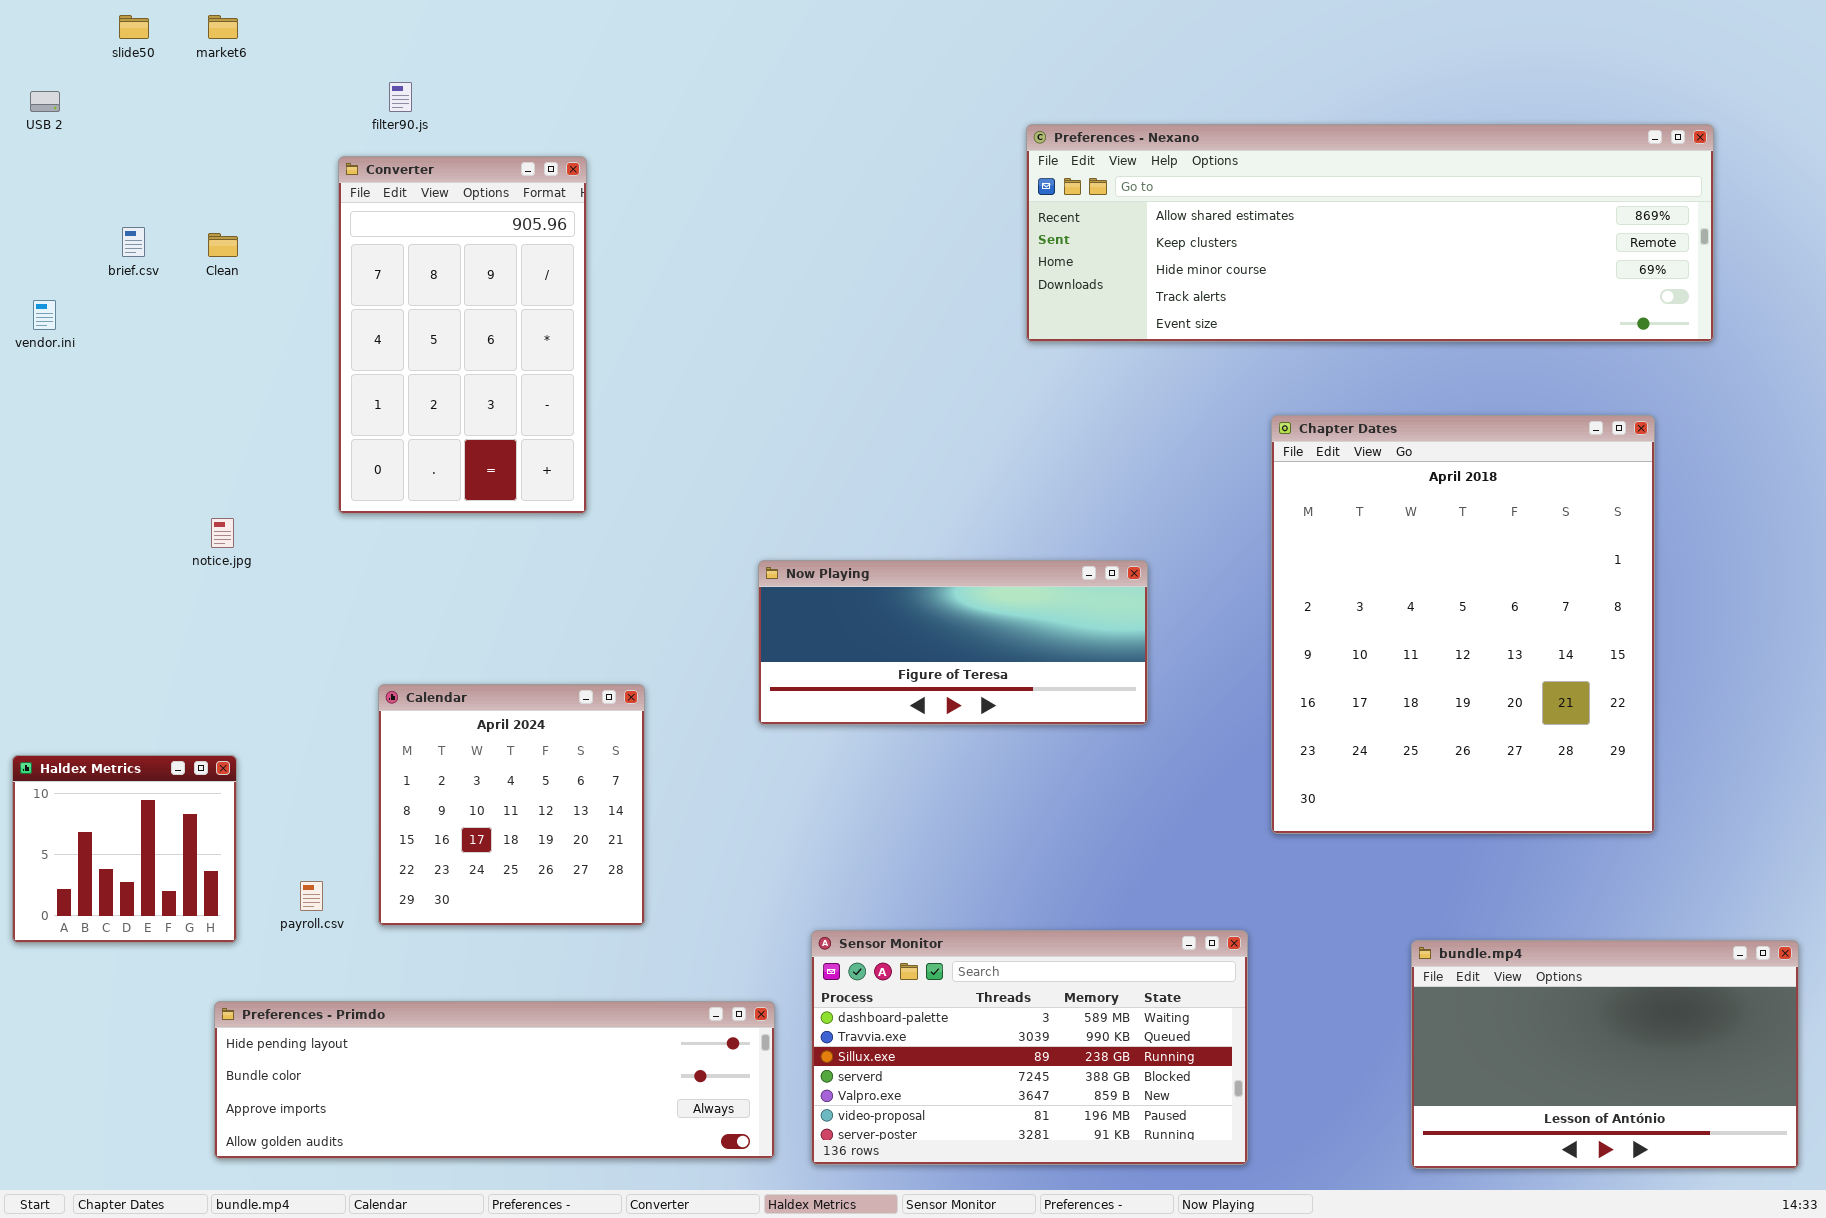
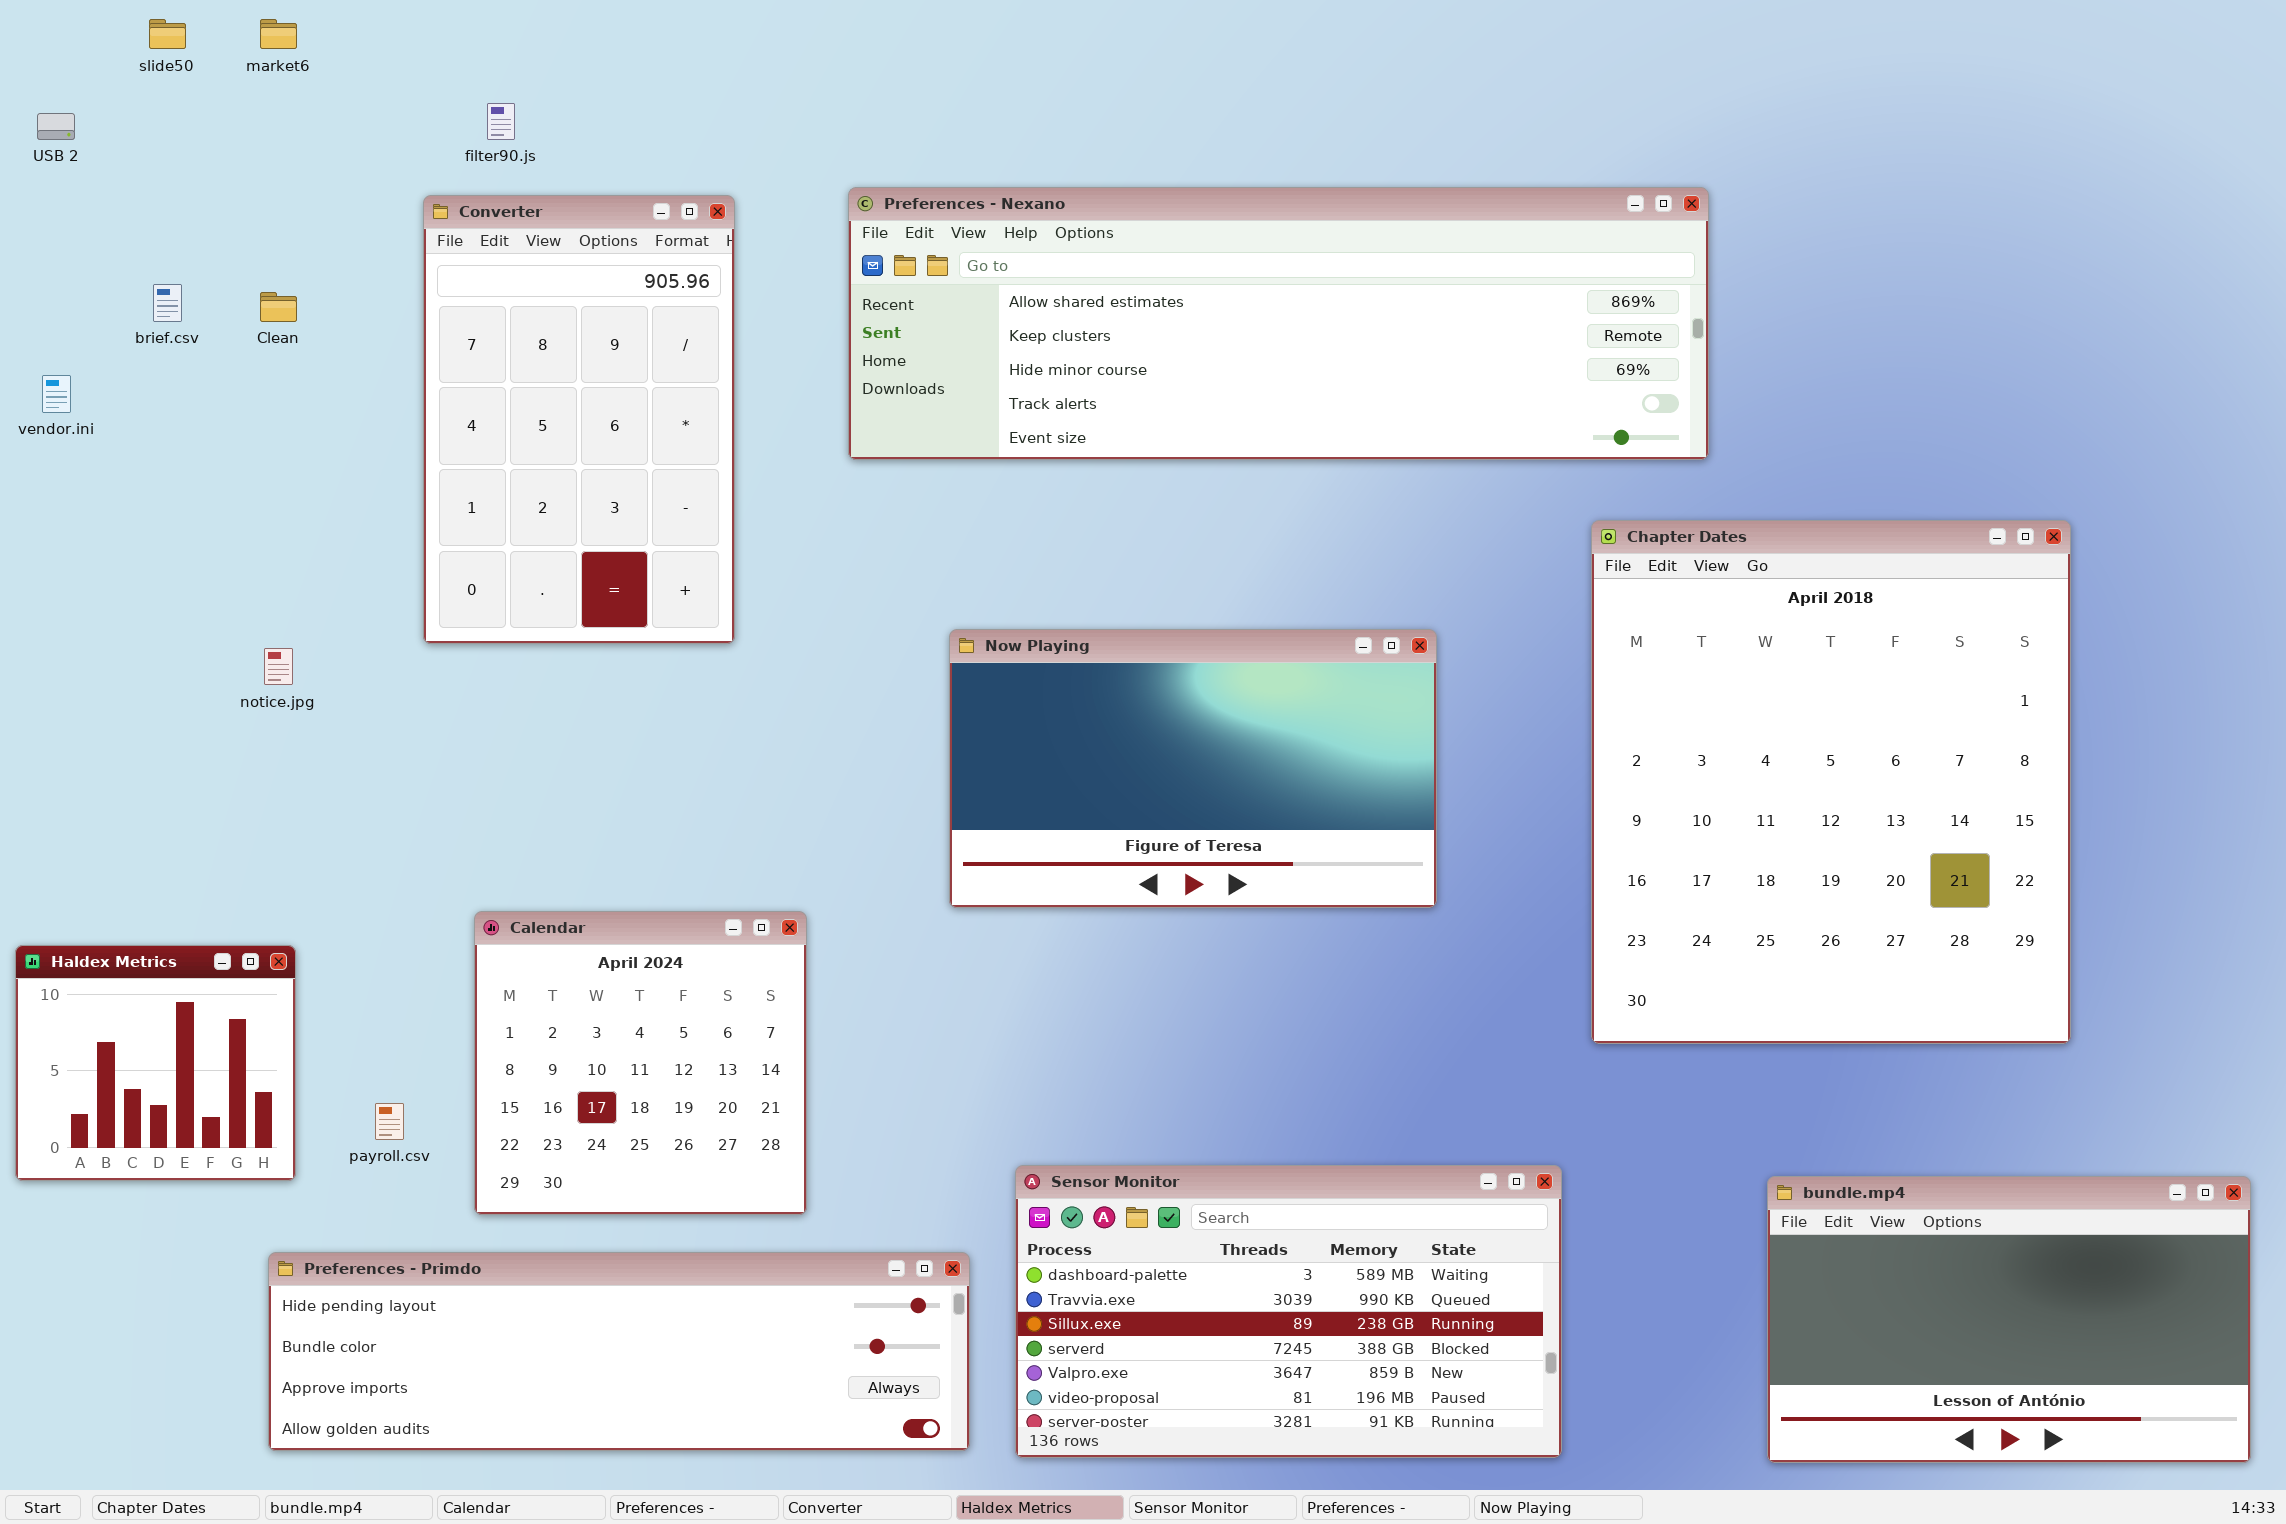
Preferences - Nexano: [1026,124,1714,342] -> [848,187,1709,460], moved
Now Playing: [758,560,1148,725] -> [949,629,1437,908], resized
Calendar: [378,684,645,926] -> [474,911,807,1215], moved

